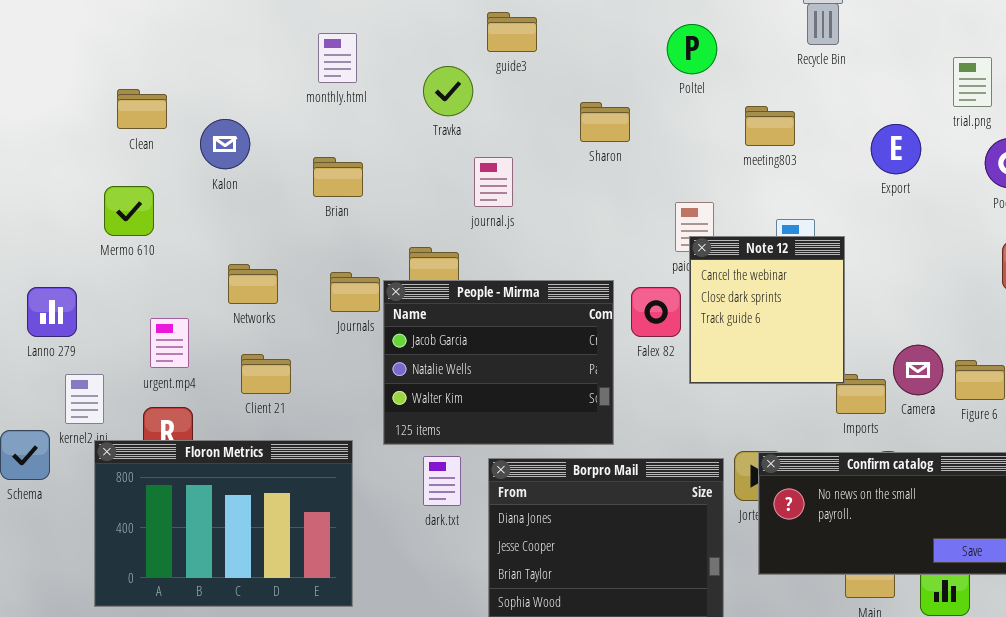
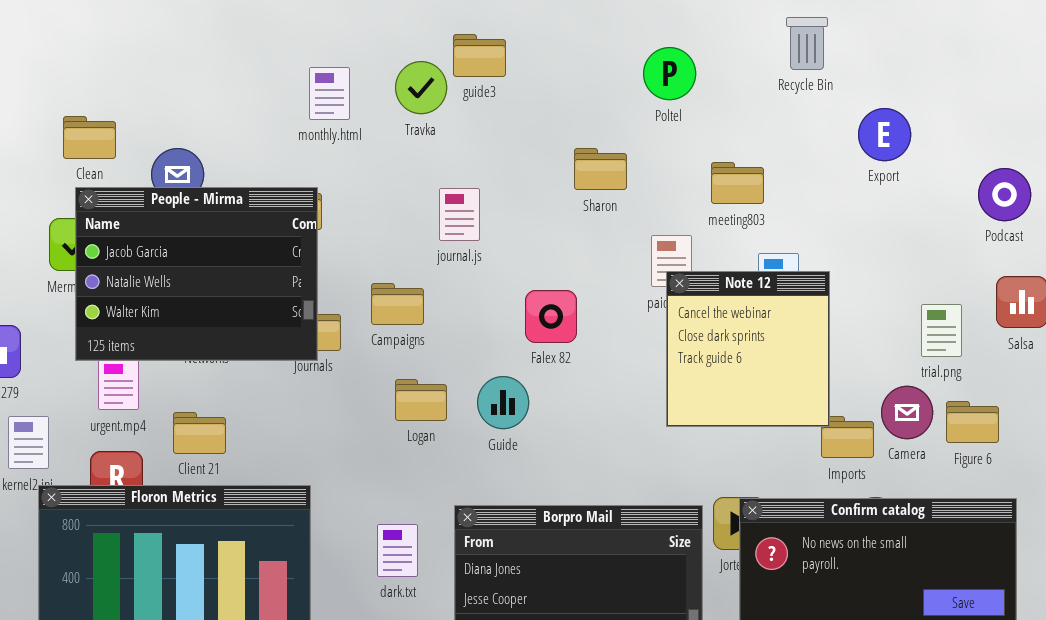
monthly.html: [318,33,357,83] -> [309,67,350,120], moved
trial.png: [953,57,992,107] -> [921,304,962,357], moved
Travka: [423,66,473,116] -> [395,61,447,114], moved
Sharon: [580,102,630,142] -> [574,148,627,190], moved
meeting803: [745,106,795,146] -> [711,162,764,204], moved
Export: [871,124,921,174] -> [858,108,911,161], moved
People - Mirma: [383,280,614,445] -> [75,187,318,361], moved
Falex 82: [631,287,681,337] -> [525,290,577,343], moved
Client 21: [241,354,291,394] -> [173,412,226,454], moved
dark.txt: [423,456,461,506] -> [377,524,418,577], moved

